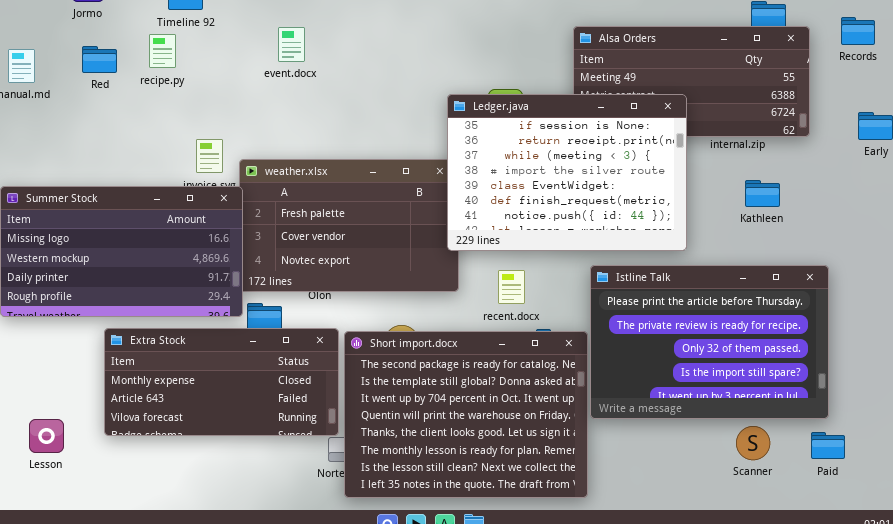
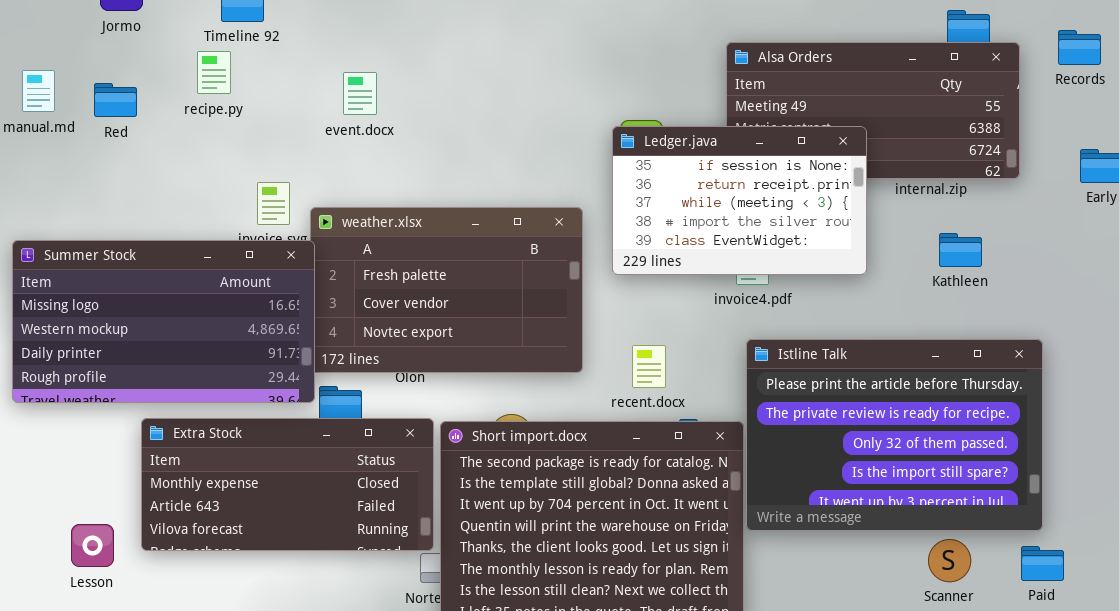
event.docx: [278,27,305,62] -> [343,72,377,115], moved
Red: [82,46,117,73] -> [94,83,137,117], moved
Ledger.java: [447,94,687,251] -> [612,126,867,275], resized
Lesson: [29,419,64,453] -> [71,524,114,567], moved

